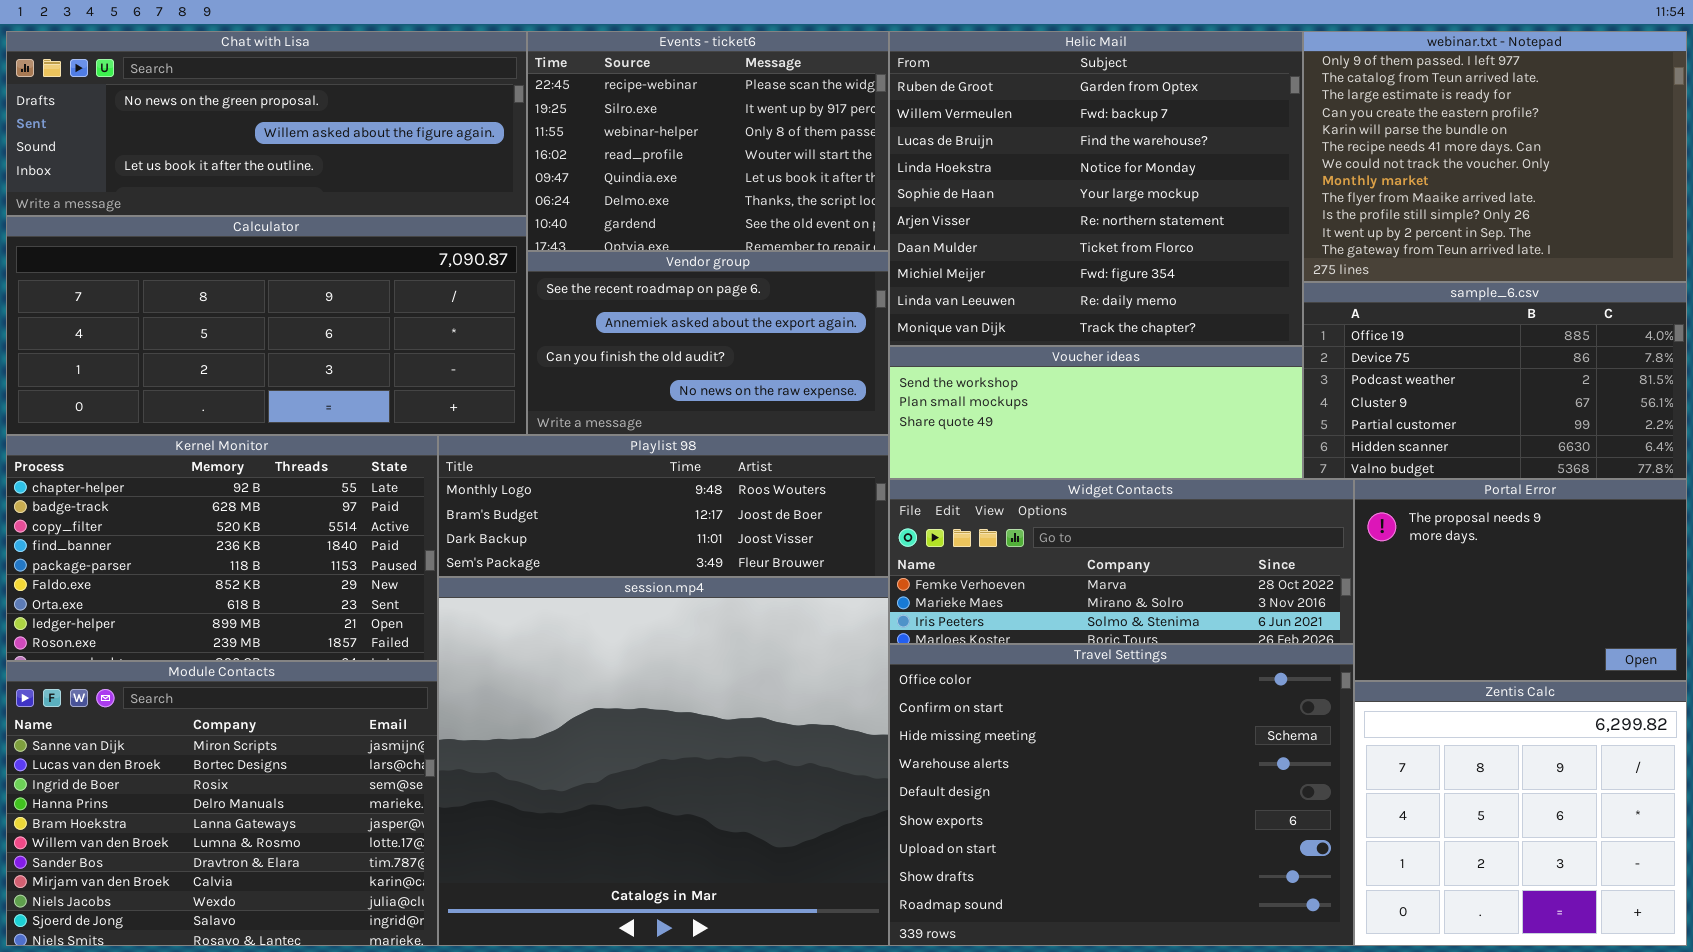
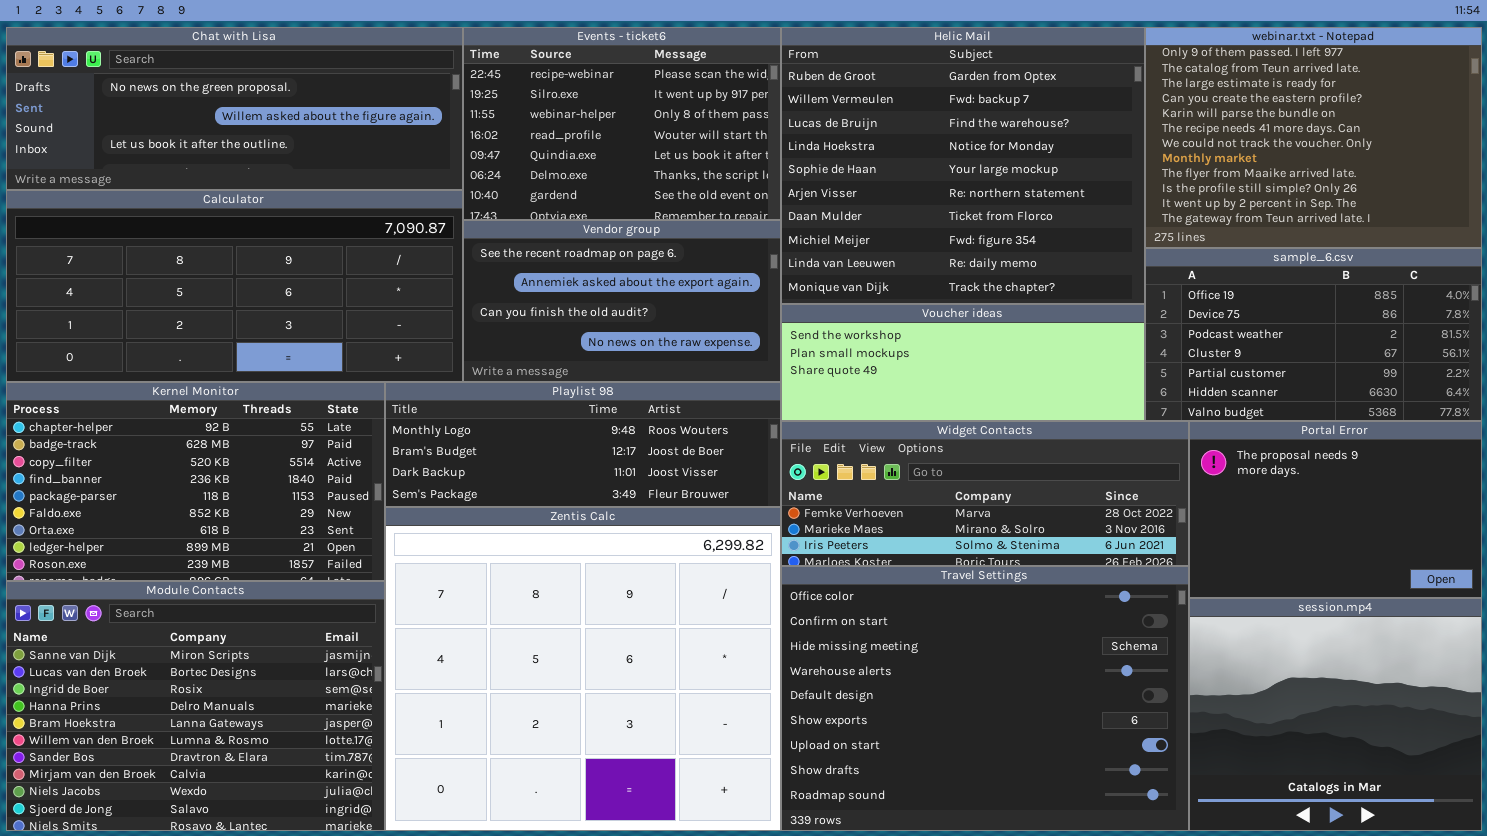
session.mp4: [438,577,889,946] -> [1189,598,1482,831], moved, resized
Zentis Calc: [1354,681,1687,946] -> [385,507,781,831], moved, resized

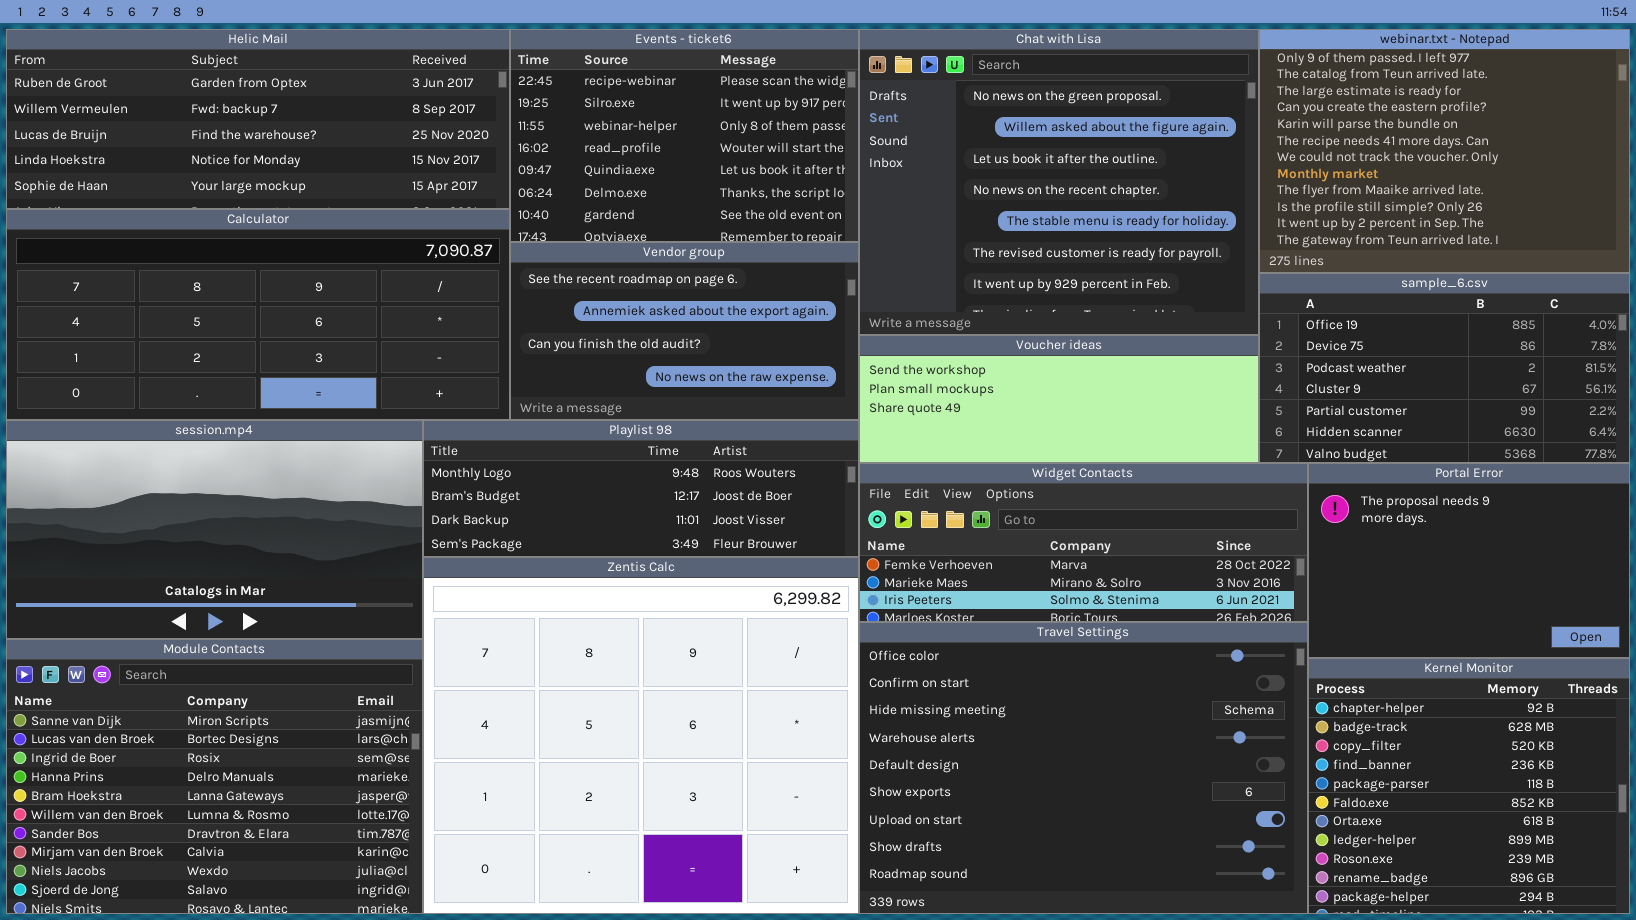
Chat with Lisa: [6,27,463,190] -> [859,29,1259,335], moved, resized
Helic Mail: [781,27,1145,304] -> [6,29,510,209], moved, resized
Kernel Monitor: [6,382,385,581] -> [1308,658,1630,914], moved, resized
session.mp4: [1189,598,1482,831] -> [6,420,423,639], moved, resized

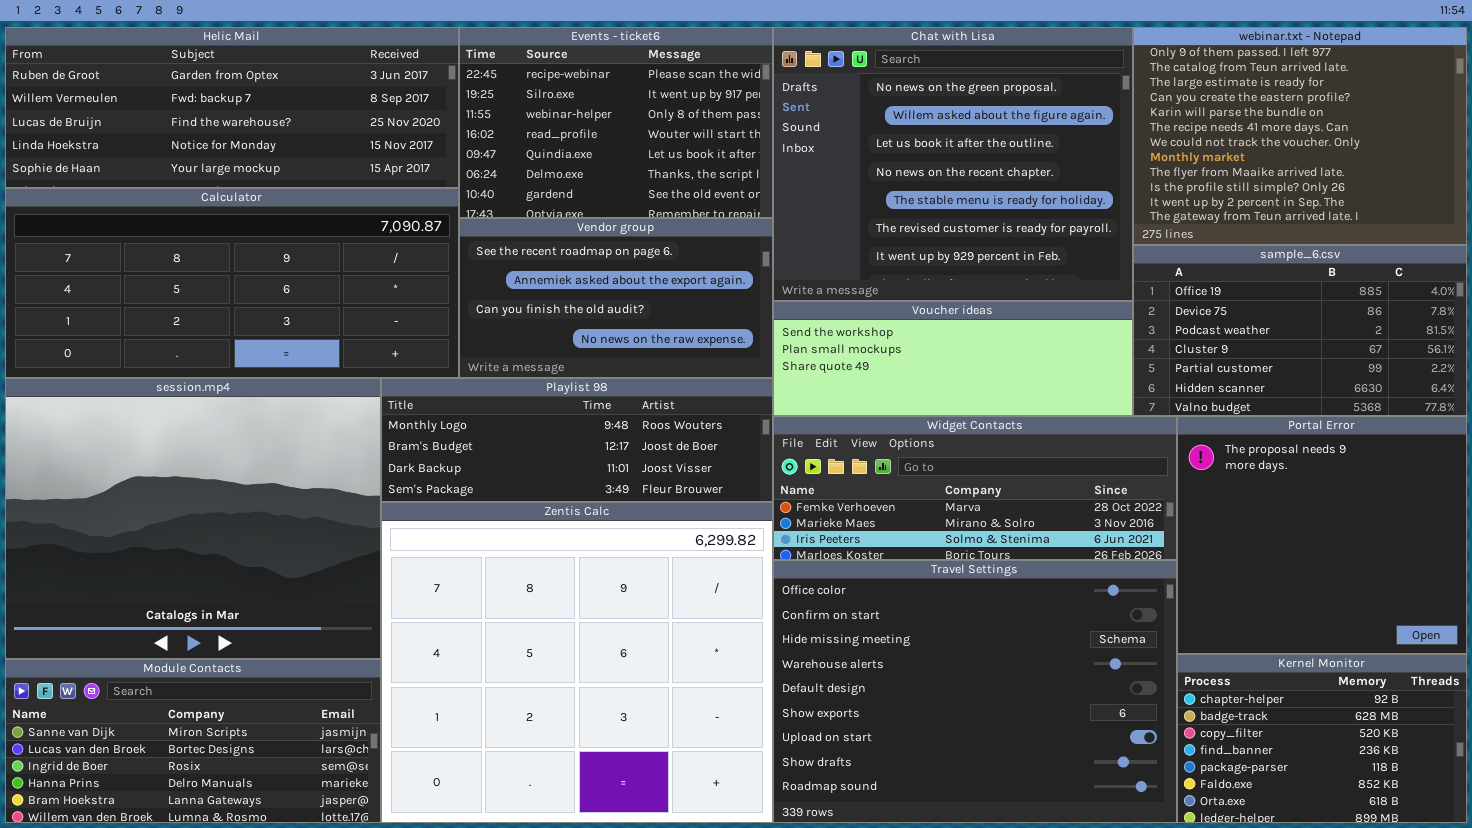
session.mp4: [6,420,423,639] -> [5,378,381,659], resized
Portal Error: [1308,463,1630,658] -> [1177,416,1467,654], resized
Module Contacts: [6,639,423,914] -> [5,659,381,823], resized
Kernel Monitor: [1308,658,1630,914] -> [1177,654,1467,823], resized

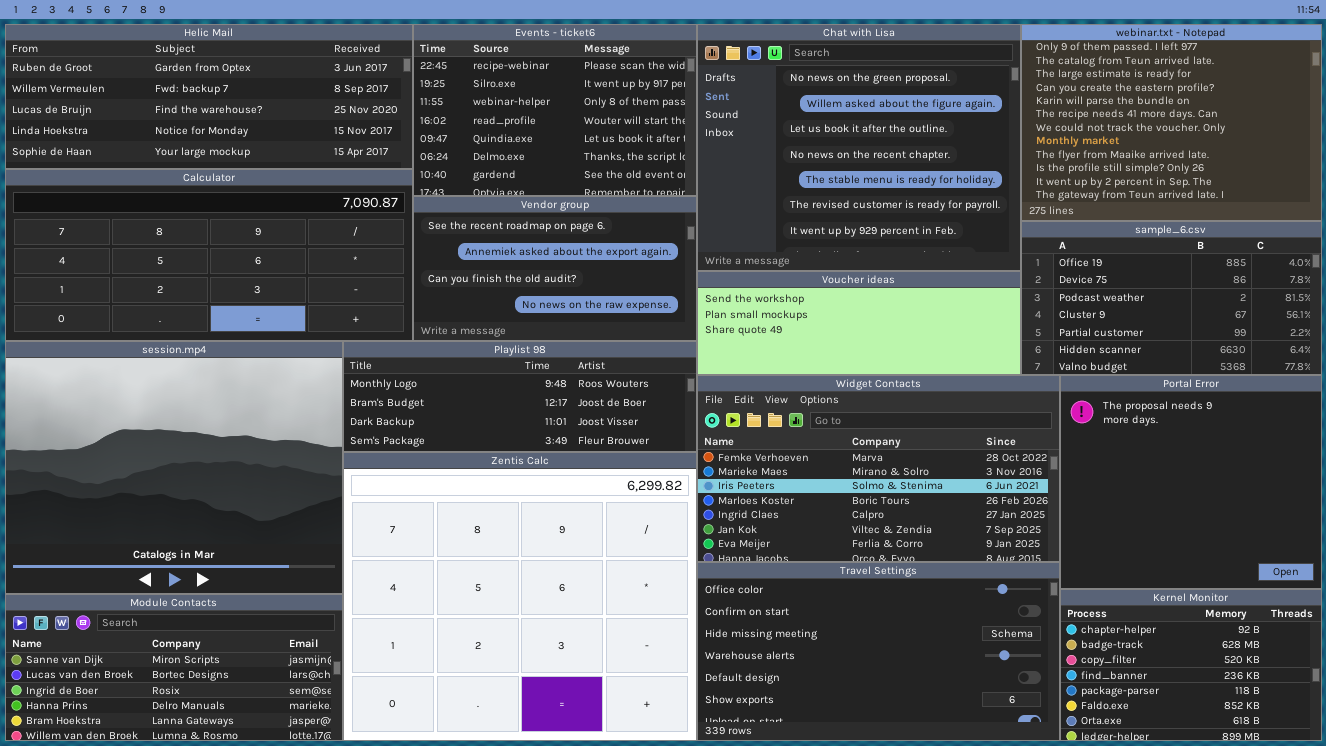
Widget Contacts: [773,416,1177,560] -> [697,375,1060,562], resized
Travel Settings: [773,560,1177,823] -> [697,562,1060,741], resized

